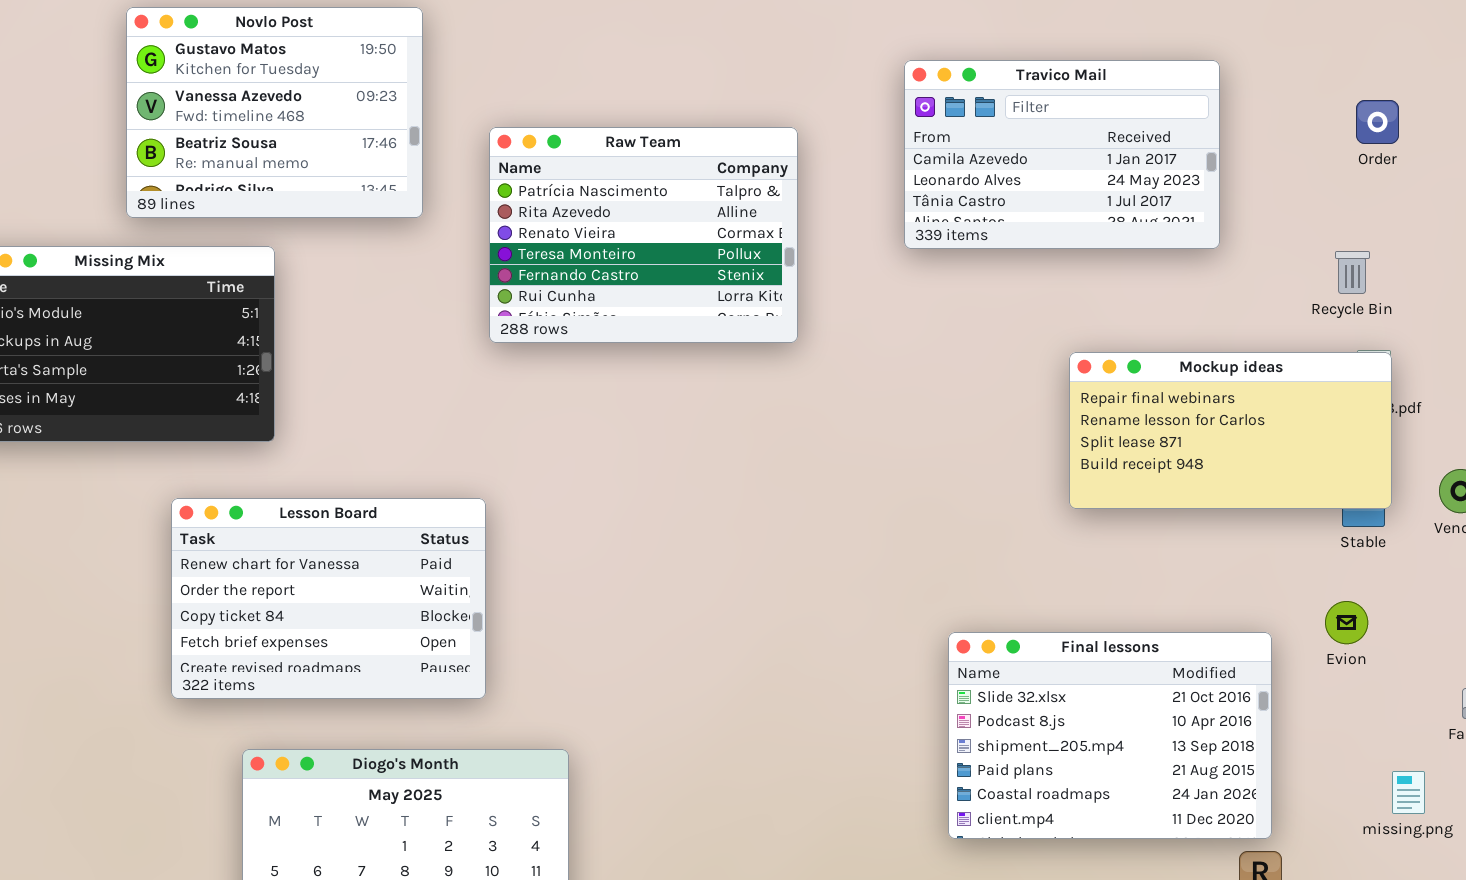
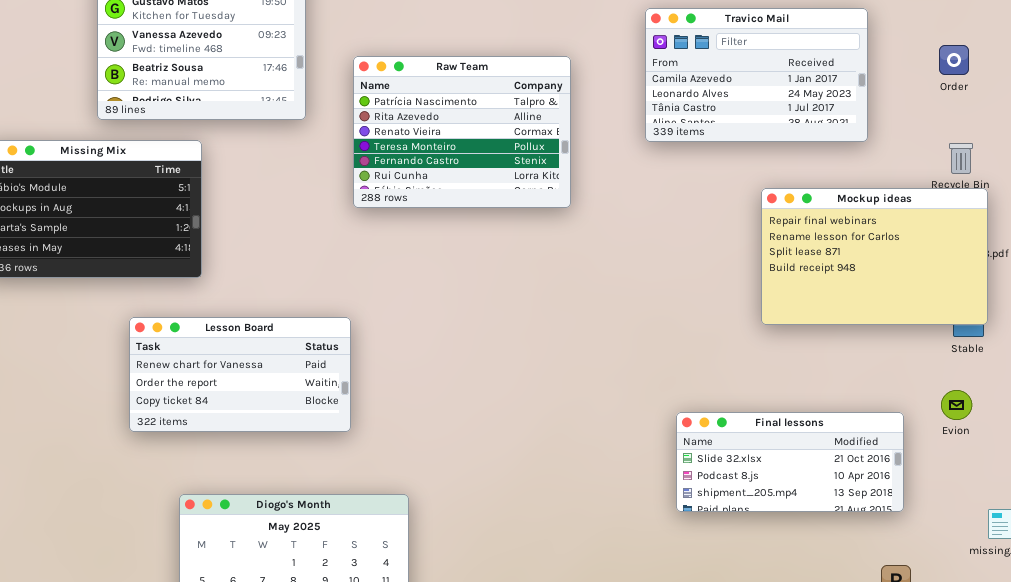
Order: [1356,100,1399,144] -> [939,45,969,75], moved
Mockup ideas: [1069,352,1392,509] -> [761,188,988,325], resized
Lesson Board: [171,498,486,699] -> [129,317,351,432], resized
Final lessons: [948,632,1272,839] -> [676,412,904,512], resized

